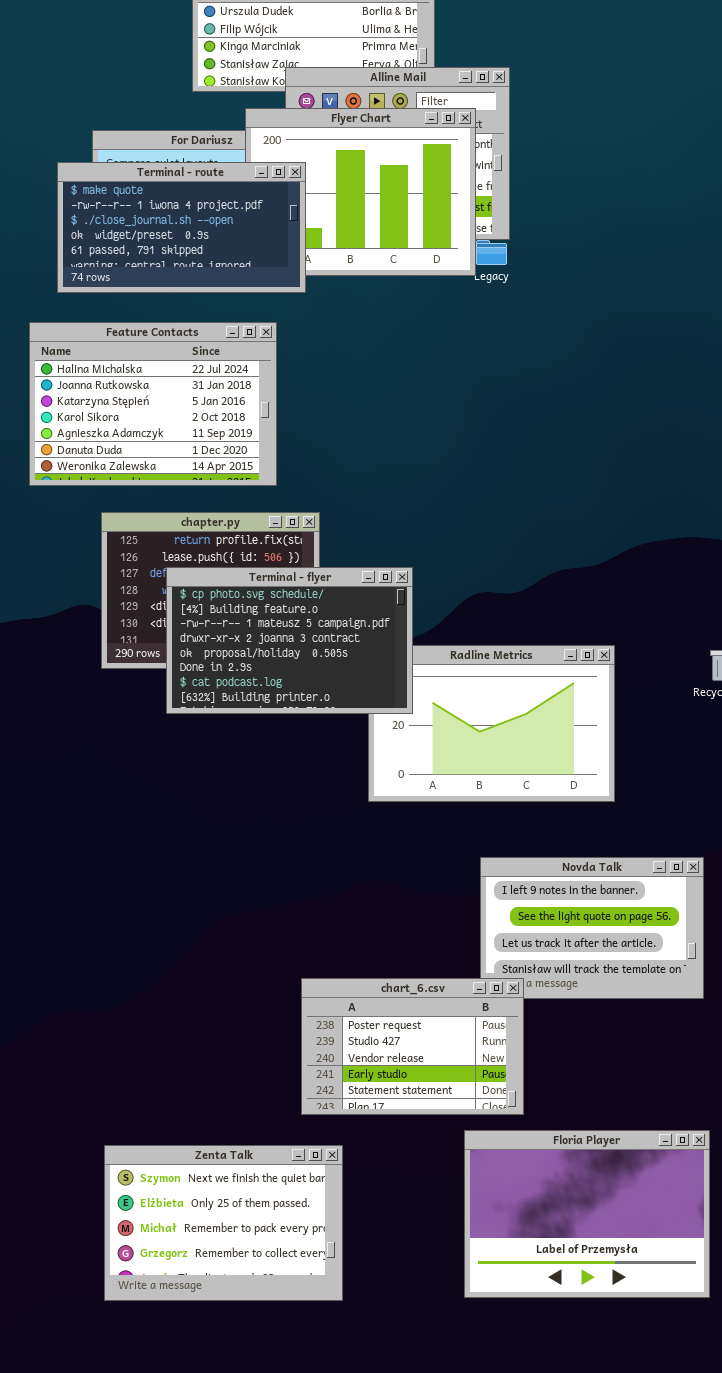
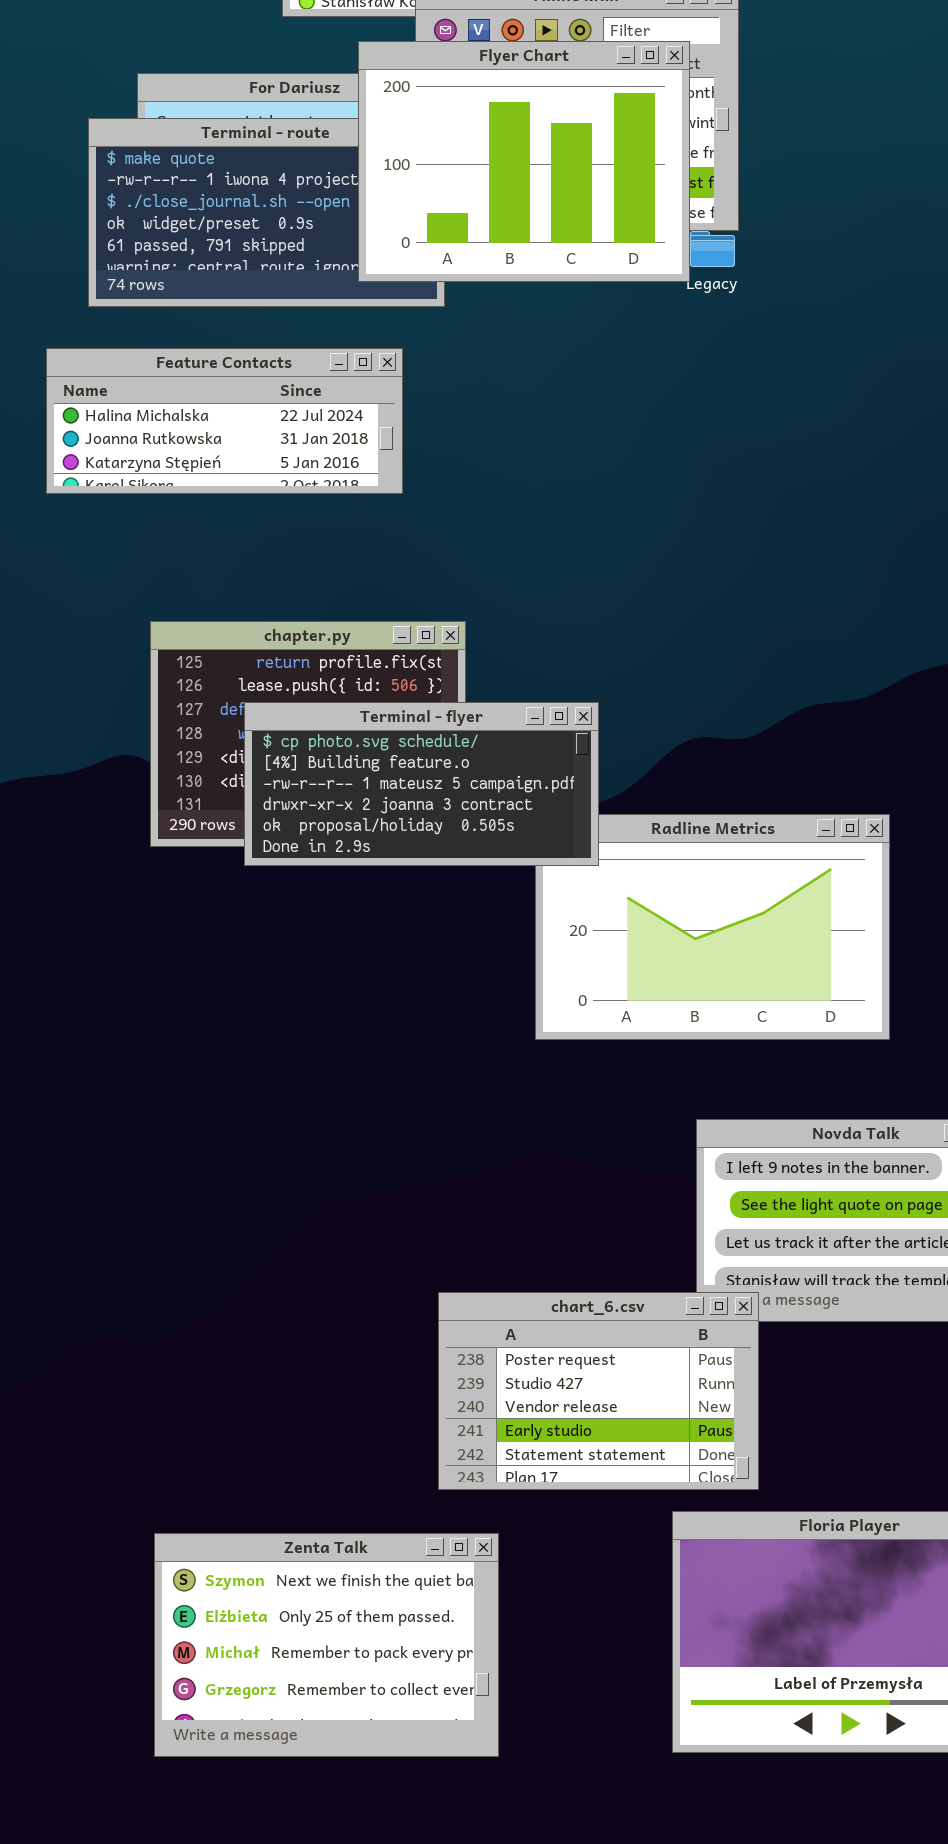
Flyer Chart: [245,108,476,276] -> [358,41,690,282], raised
Feature Contacts: [29,322,277,486] -> [46,348,403,494], resized
Terminal - flyer: [166,567,413,714] -> [244,702,599,866], resized

